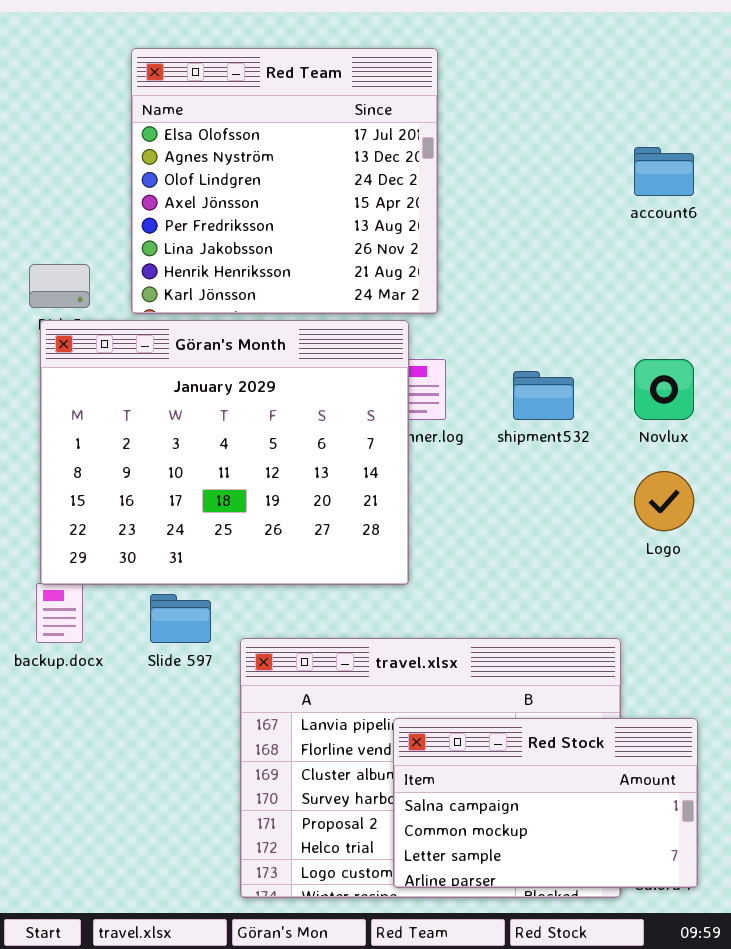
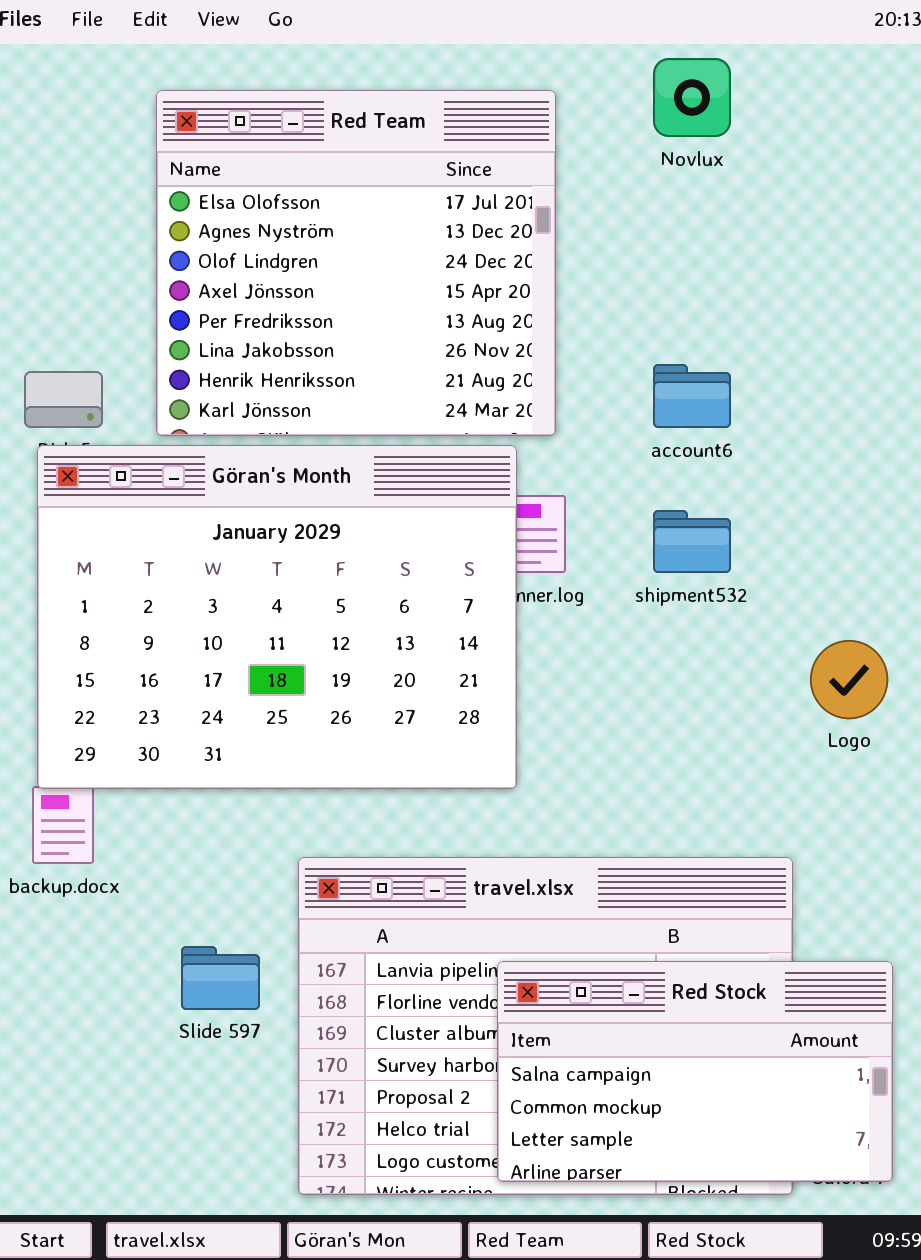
account6: [634,147,694,196] -> [653,364,731,428], moved
Novlux: [634,359,694,420] -> [653,58,731,137], moved
Slide 597: [150,594,211,643] -> [181,946,260,1010], moved

